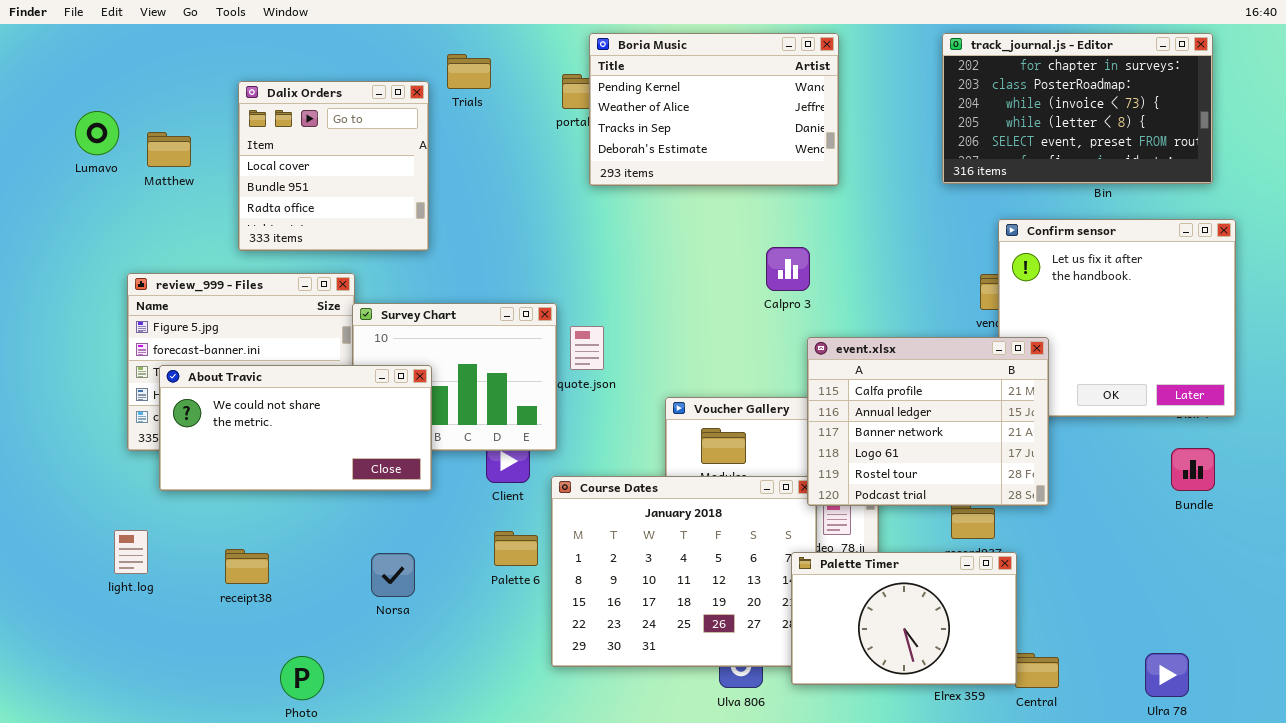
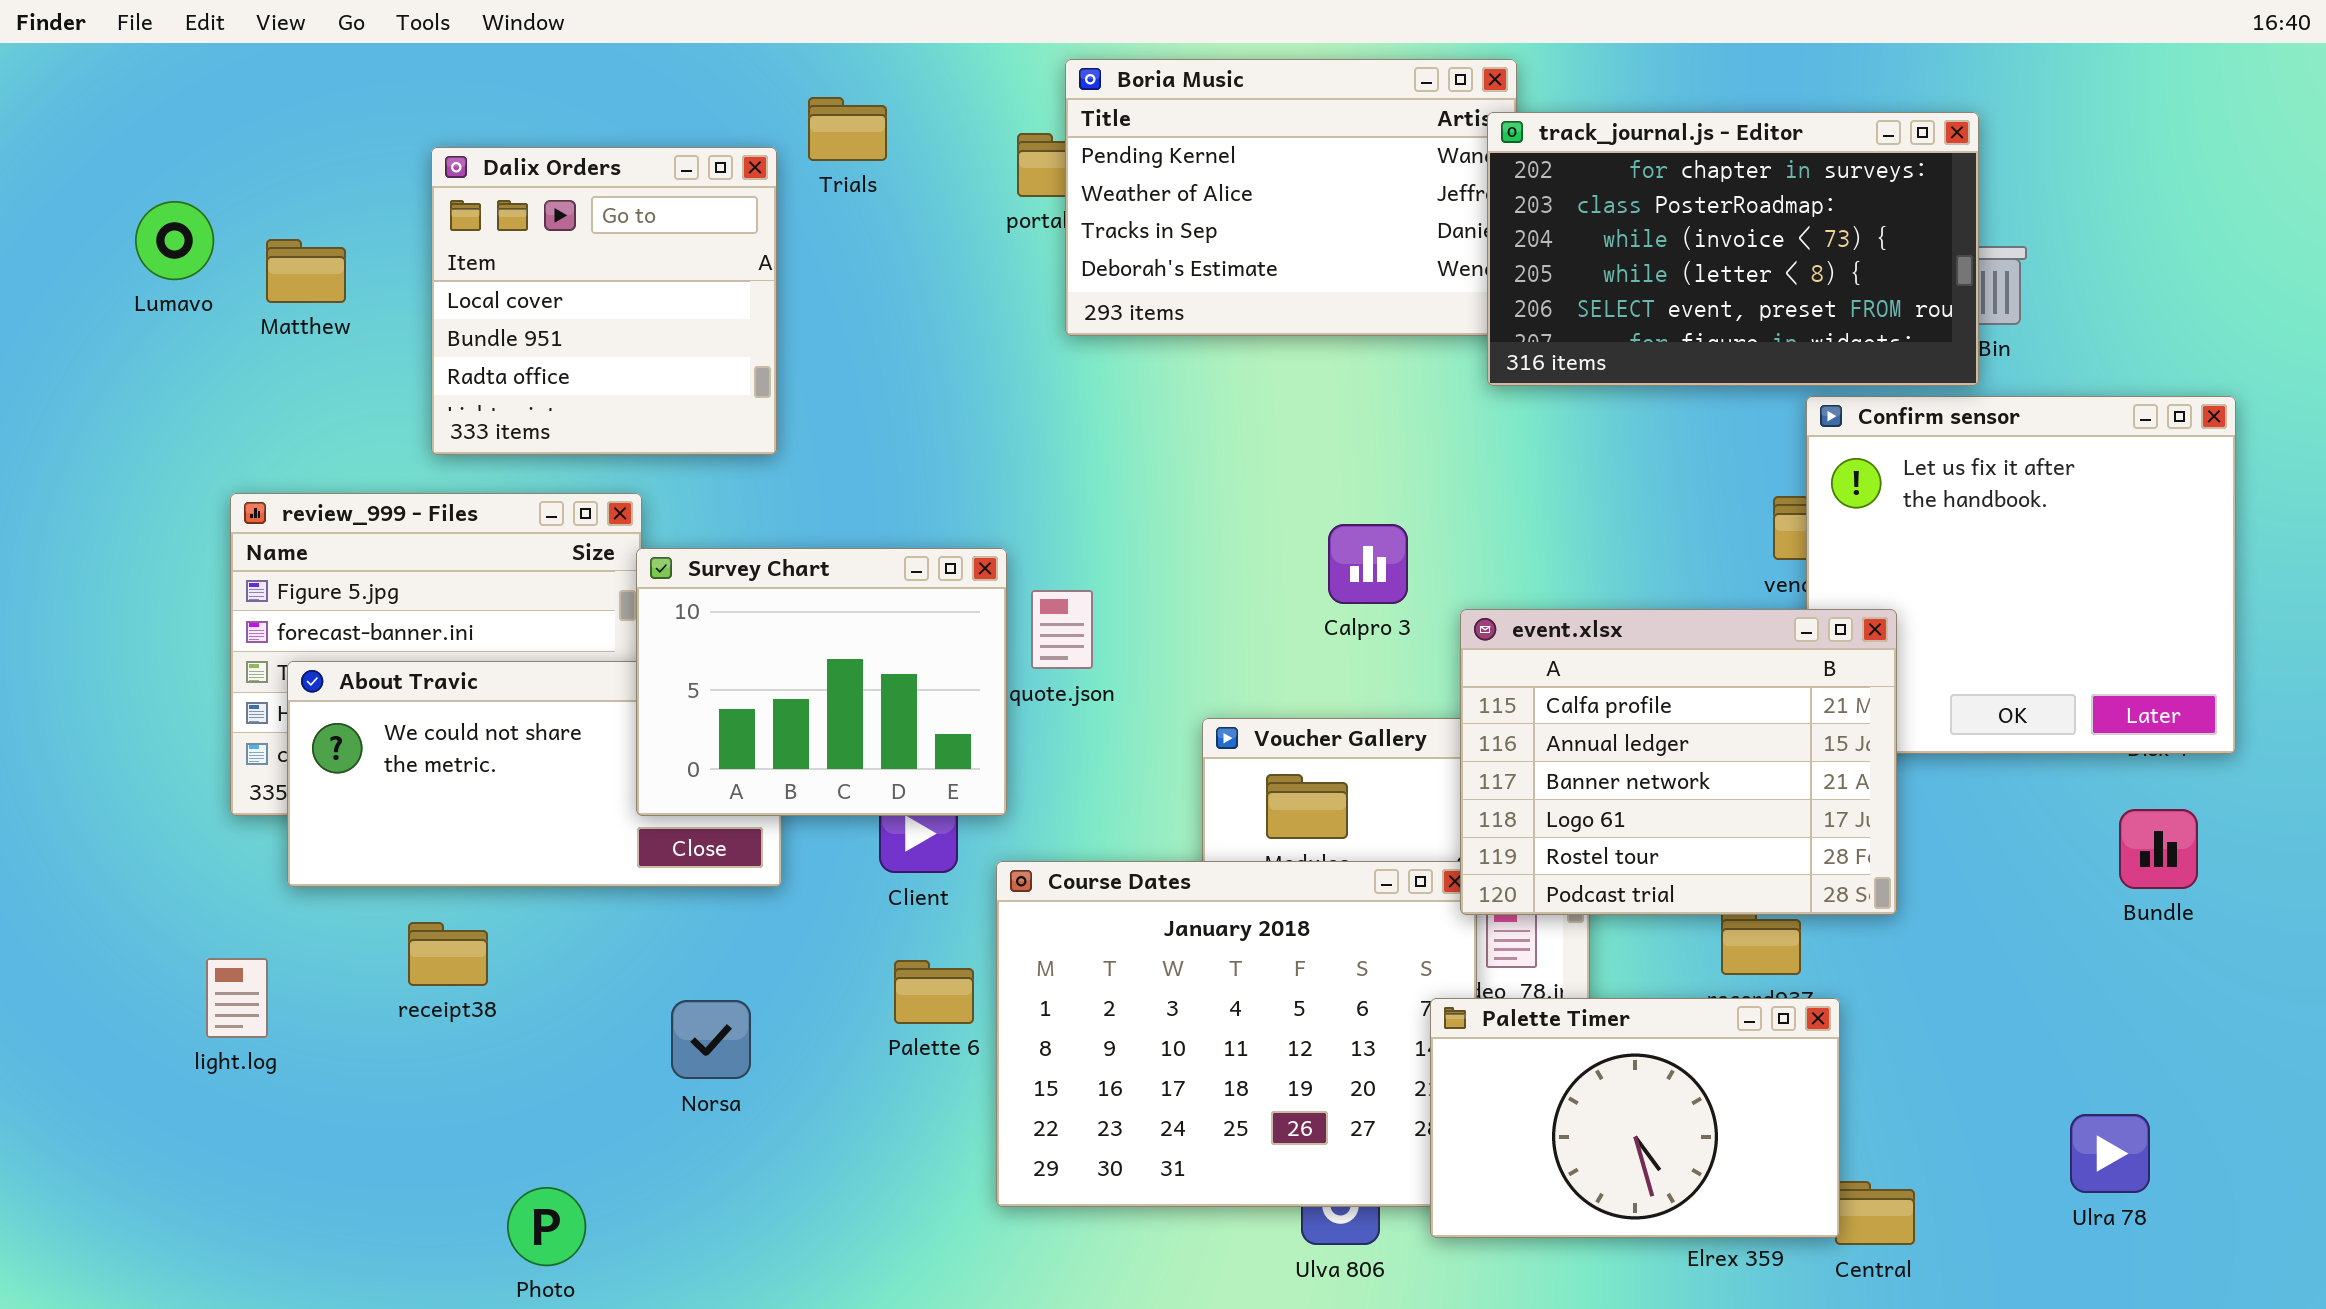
track_journal.js - Editor: [942,33,1213,184] -> [1487,112,1979,386], moved
Calpro 3: [766,247,810,291] -> [1328,524,1408,604], moved
Survey Chart: [352,303,557,451] -> [636,548,1007,816], raised
receipt38: [225,549,269,584] -> [408,922,488,986], moved
Ulra 78: [1145,653,1189,697] -> [2070,1114,2150,1193], moved

